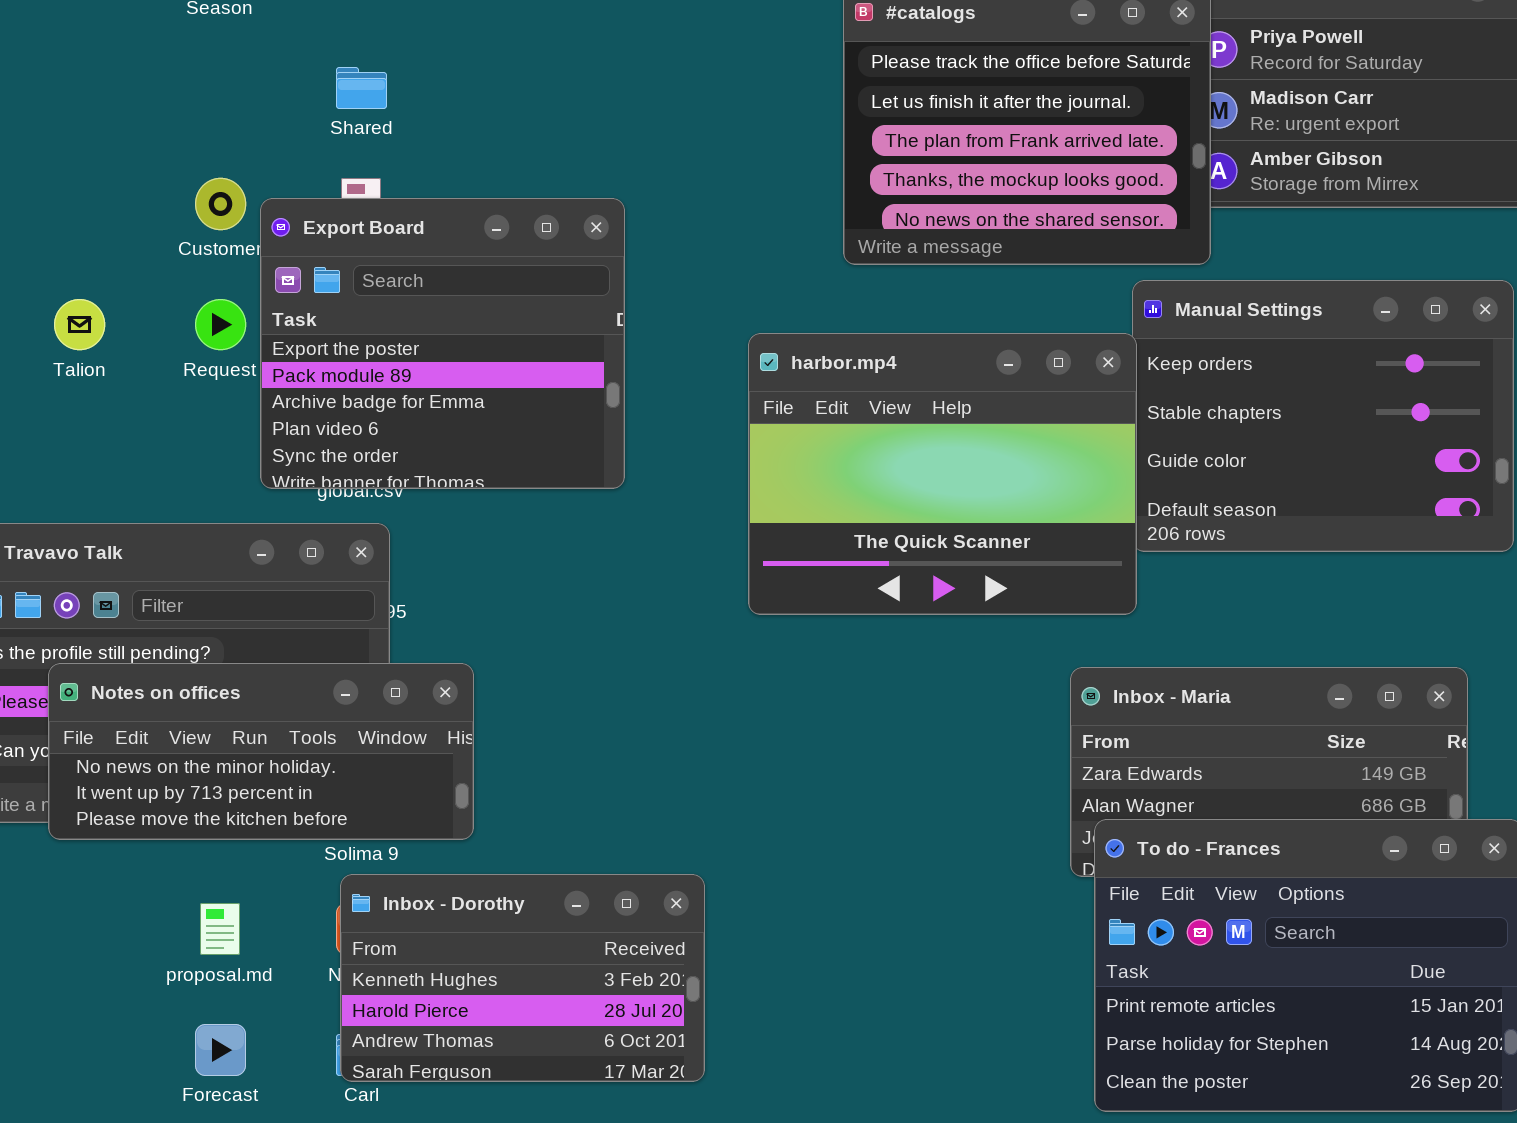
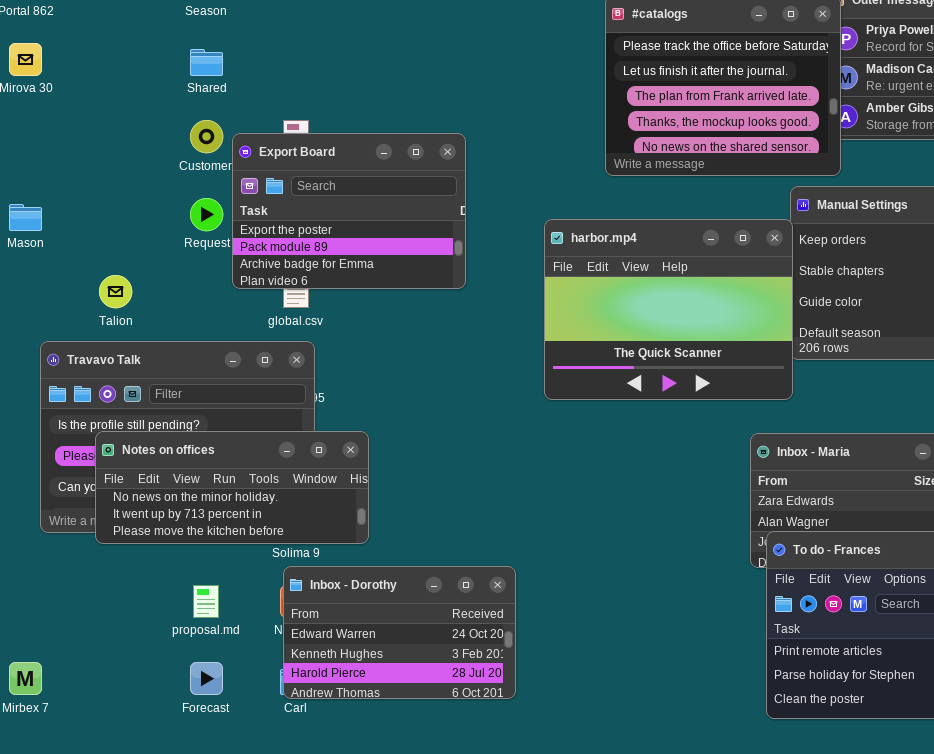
Shared: [336,67,387,109] -> [190,49,223,76], moved
Export Board: [260,198,625,489] -> [232,133,466,289], resized
Talion: [54,299,105,350] -> [99,275,132,308], moved
Inbox - Dorothy: [340,874,705,1082] -> [283,566,516,699], scrolled up 1 row

